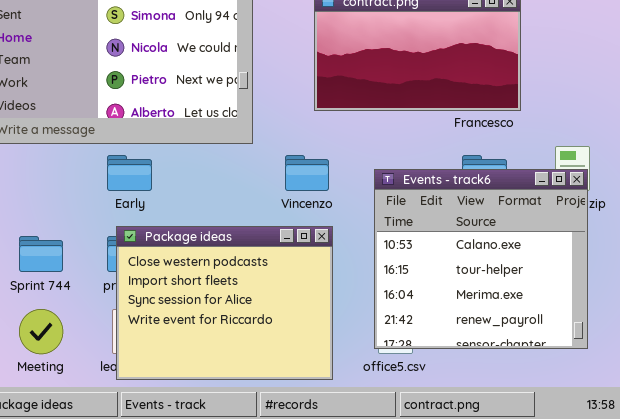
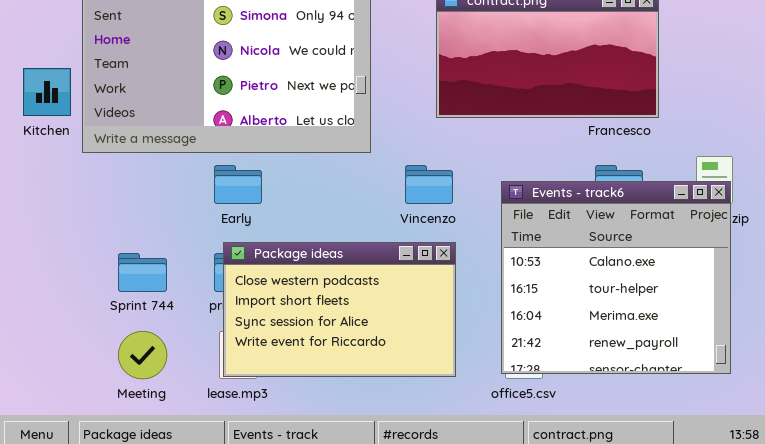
Package ideas: [116,226,333,380] -> [223,242,456,377], resized

